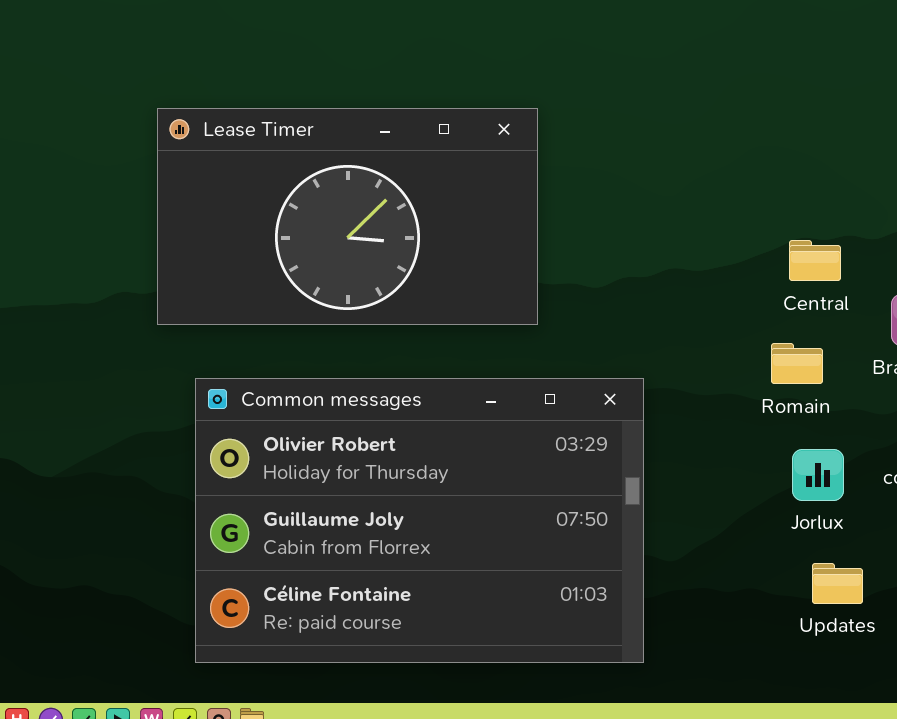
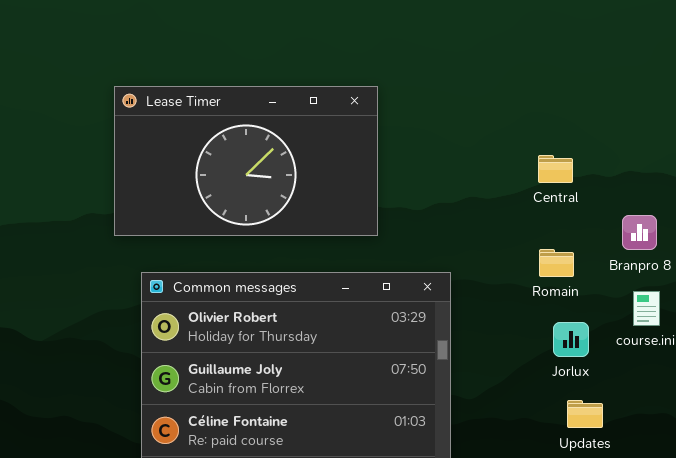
Central: [789,240,841,281] -> [538,155,573,183], moved

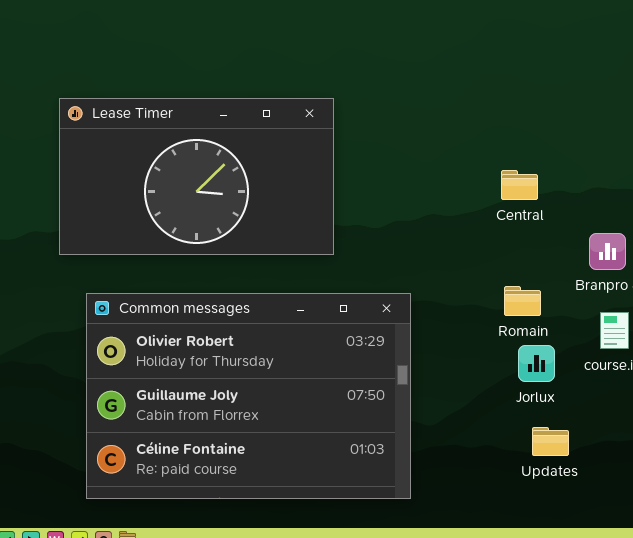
Romain: [539,249,574,277] -> [504,286,541,316], moved

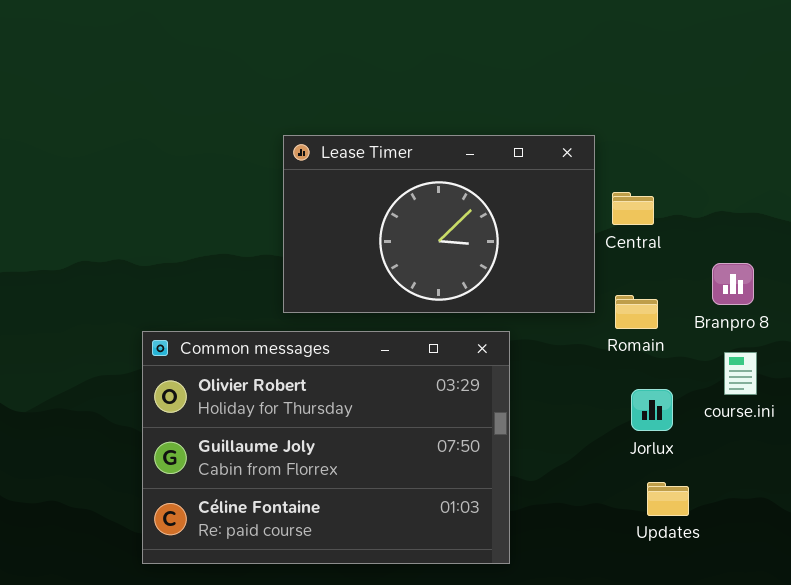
Lease Timer: [59,98,334,255] -> [283,135,595,313], moved
Romain: [504,286,541,316] -> [615,295,658,329], moved

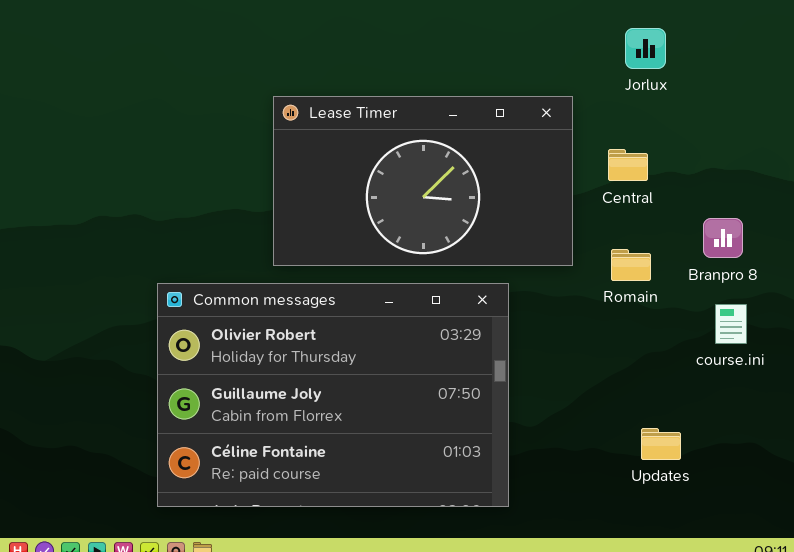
Lease Timer: [283,135,595,313] -> [273,96,573,266], moved
Jorlux: [631,389,673,431] -> [625,28,666,69], moved

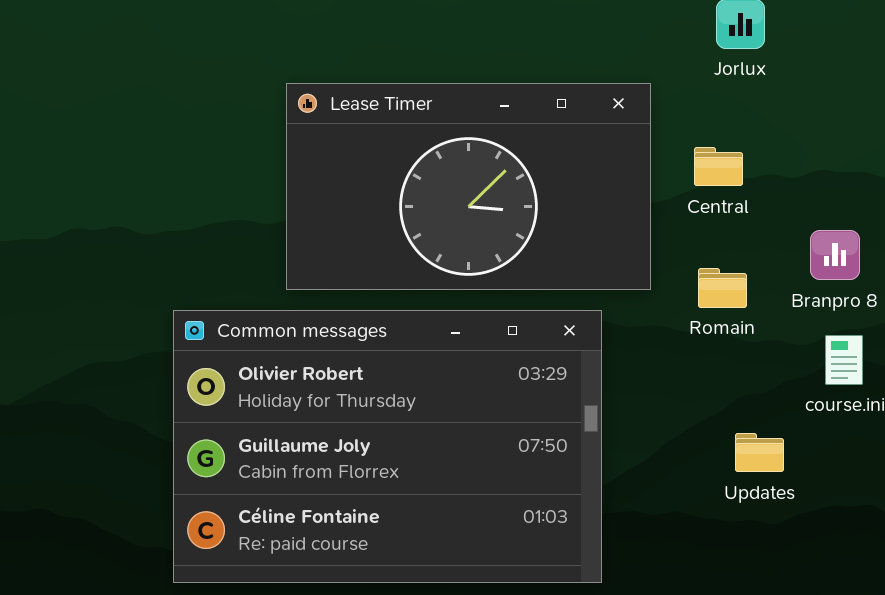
Common messages: [157,283,509,507] -> [173,310,602,583], moved
Updates: [641,428,681,460] -> [735,433,784,472], moved

